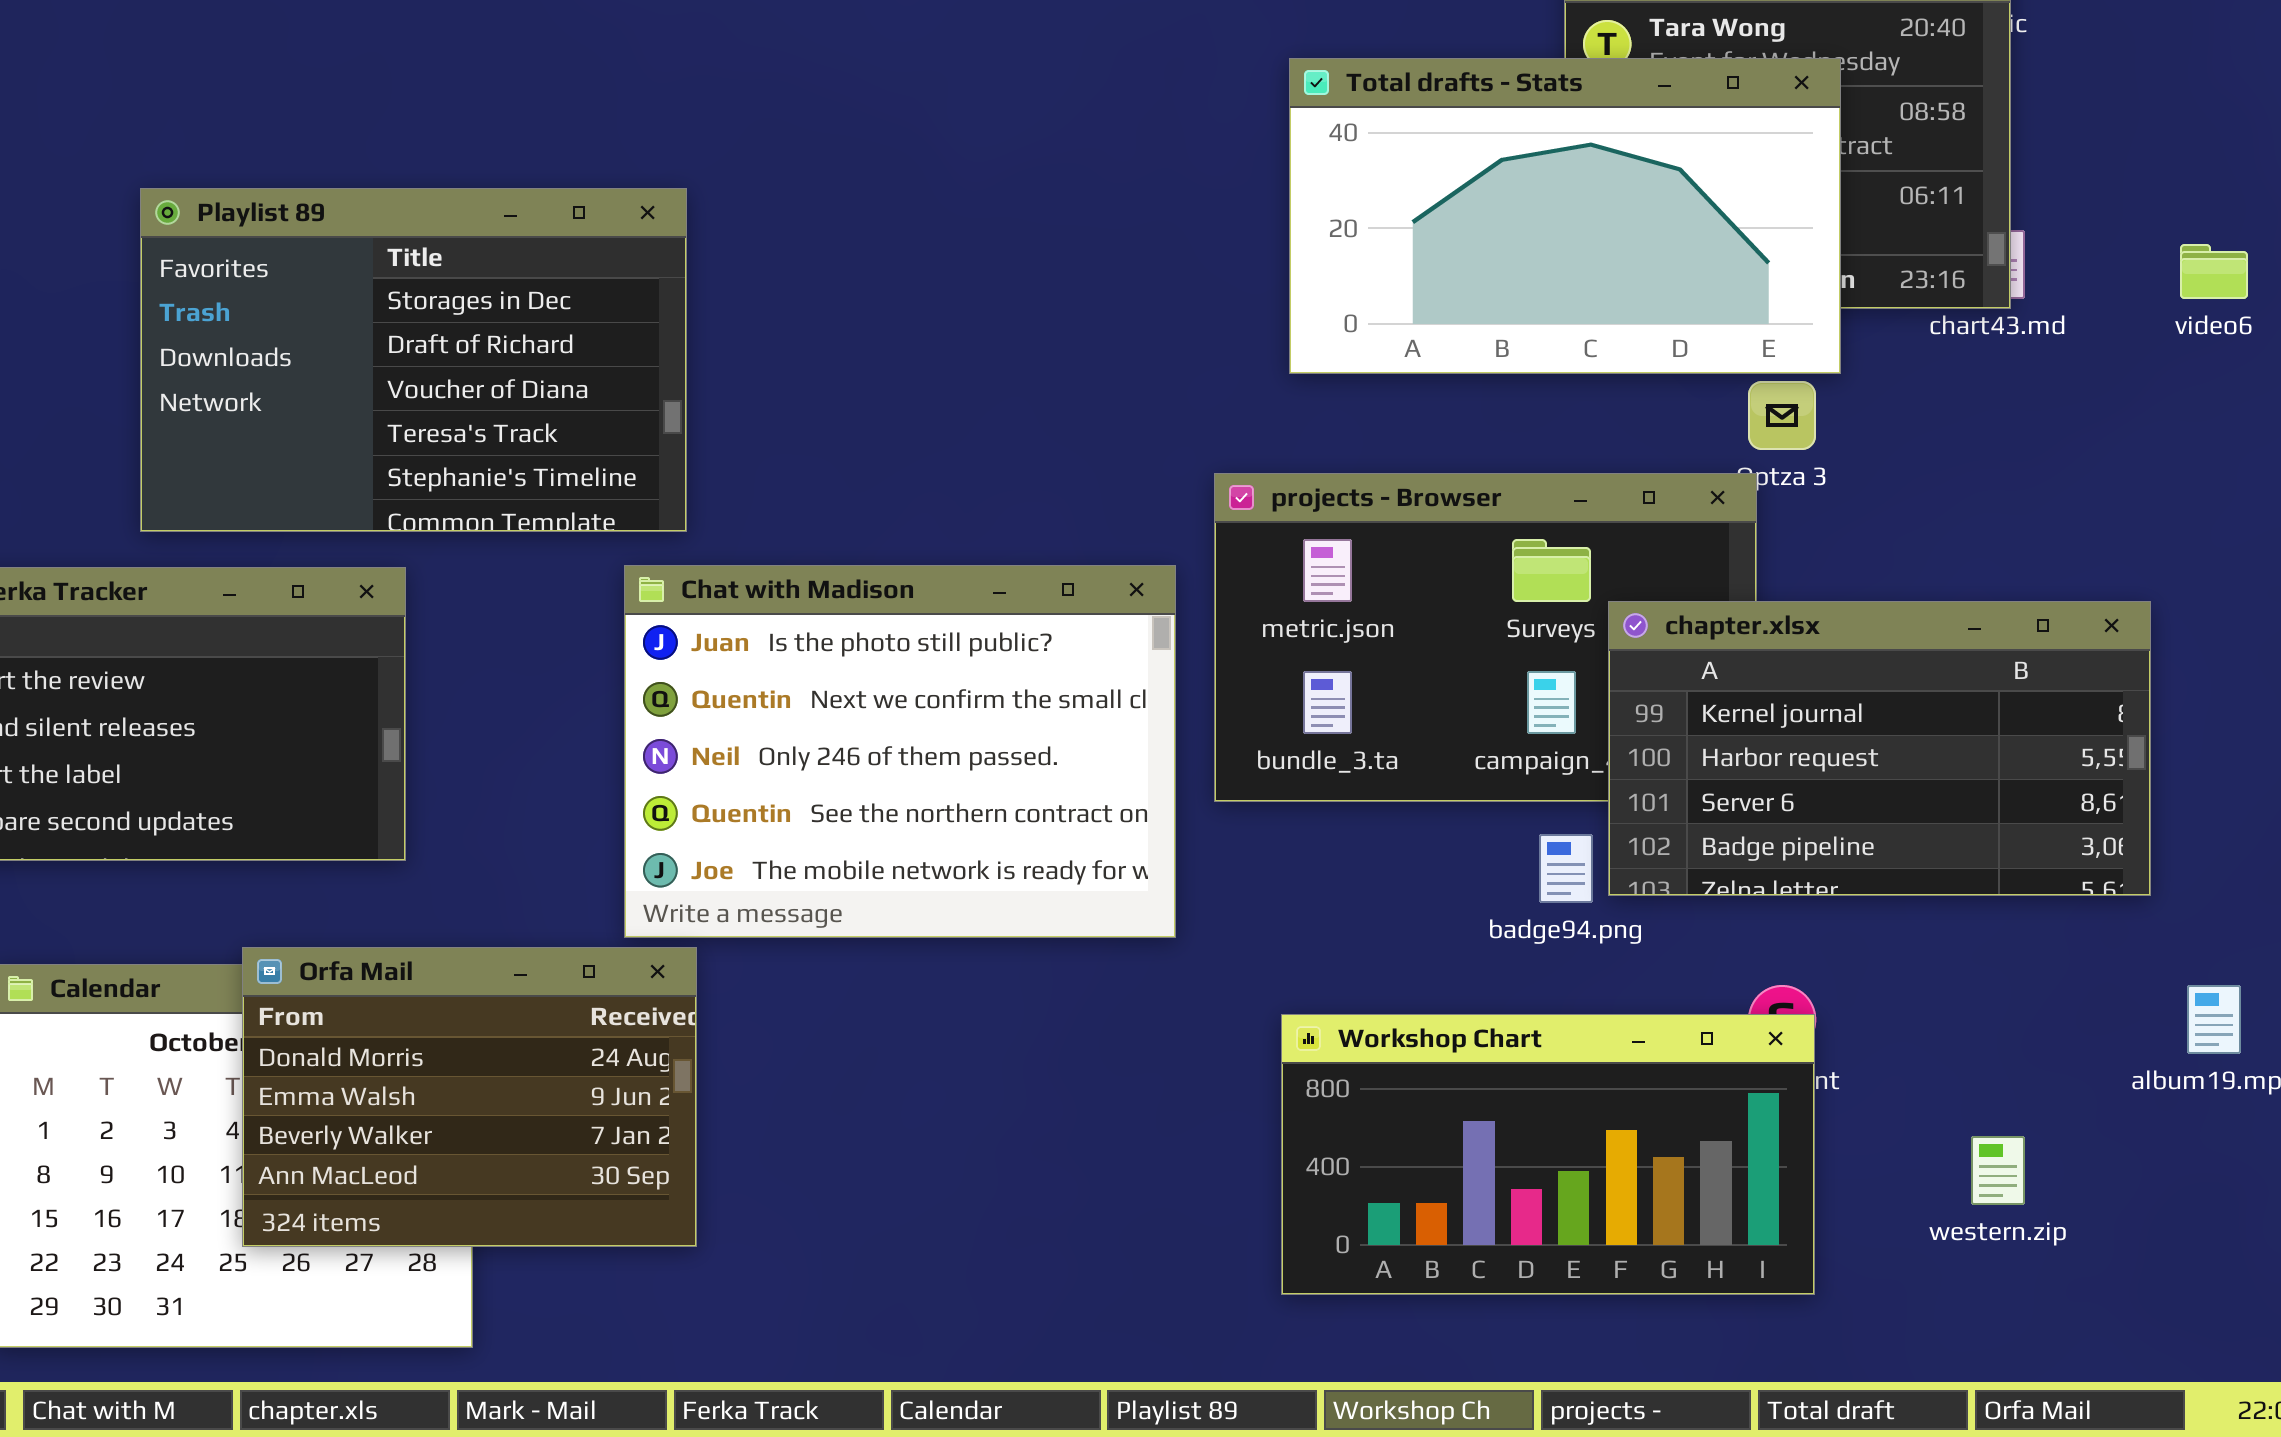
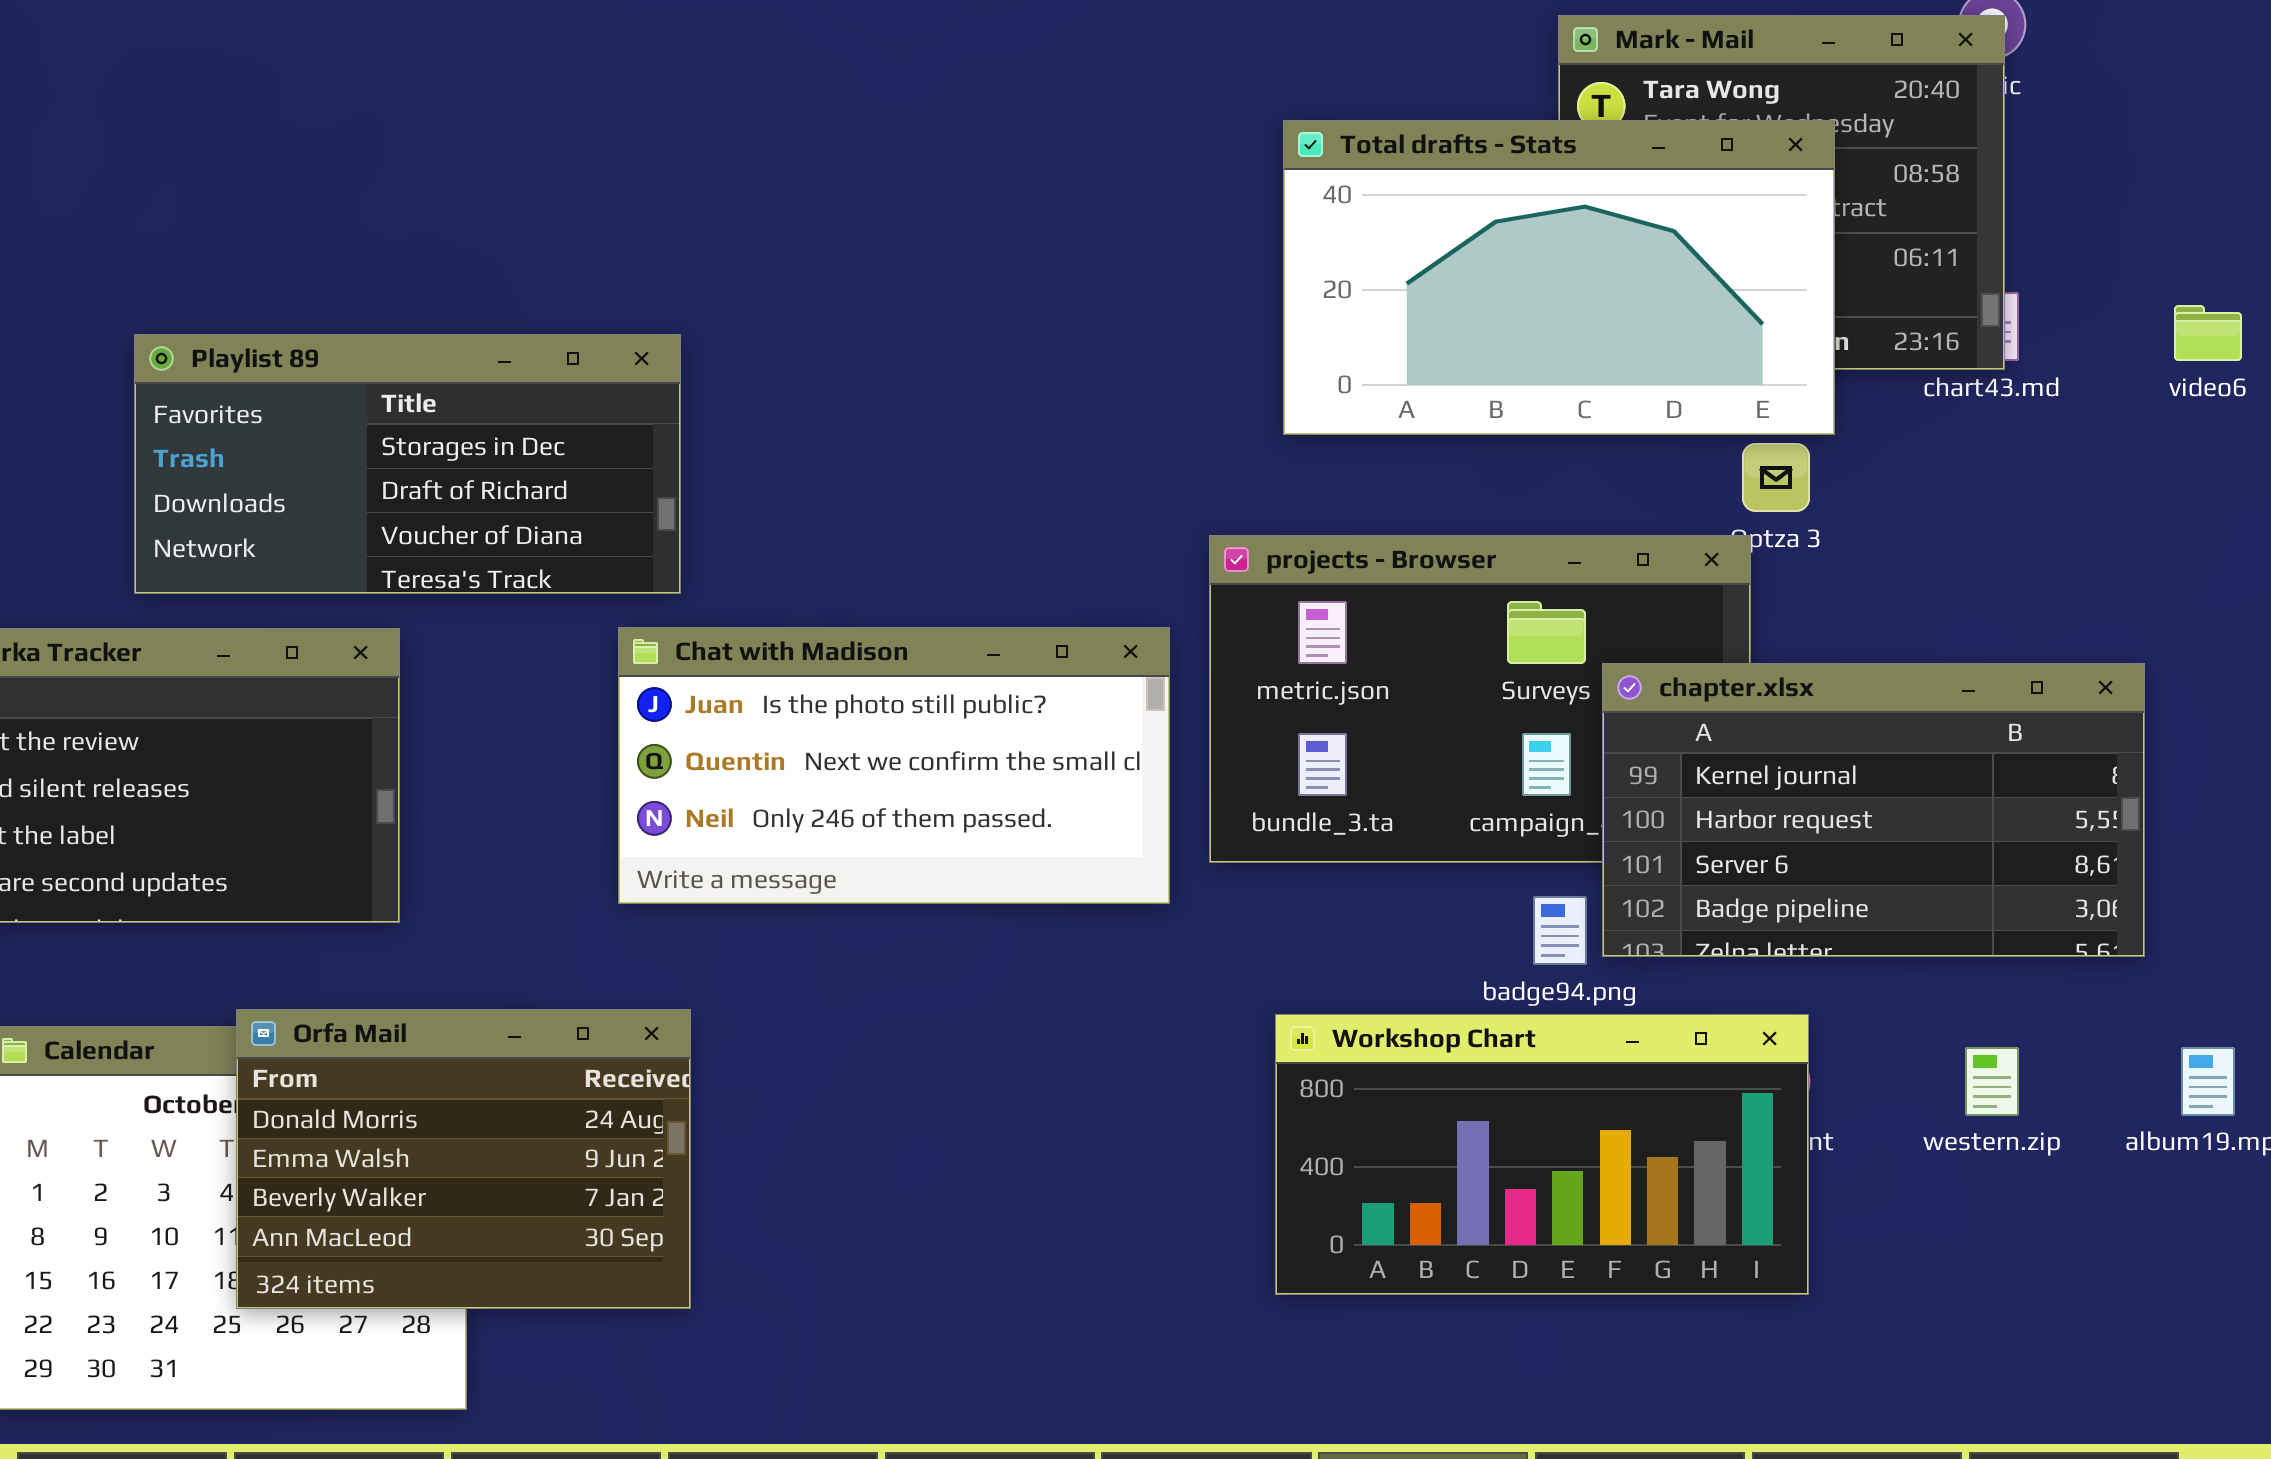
Playlist 89: [140,188,687,532] -> [134,334,681,594], resized
Chat with Madison: [624,565,1176,938] -> [618,627,1170,904], resized
Workshop Chart: [1281,1014,1815,1295] -> [1275,1014,1809,1295], moved
western.zip: [1971,1136,2025,1205] -> [1965,1047,2019,1116], moved

